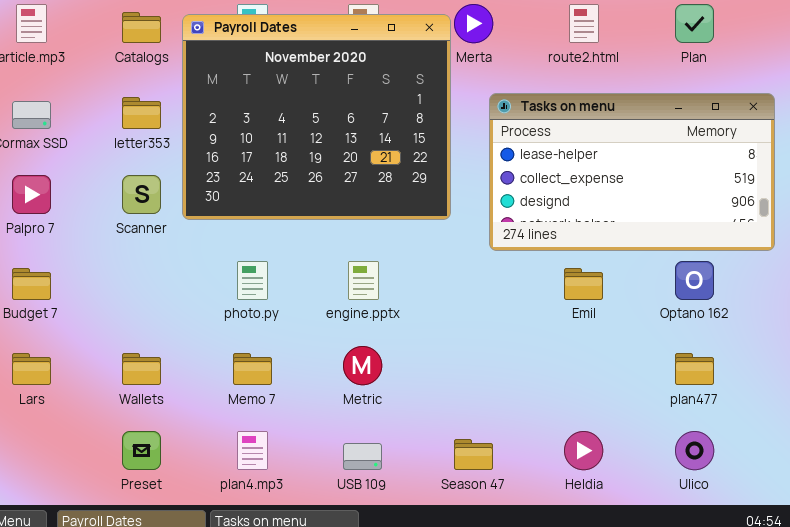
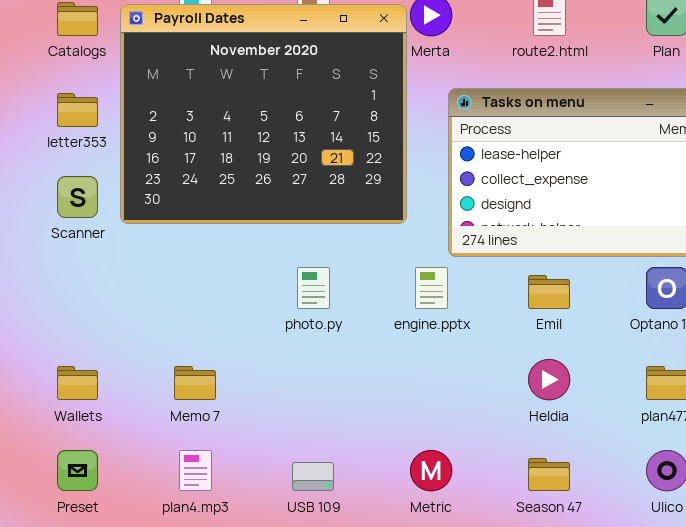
photo.py: [237,261,268,300] -> [297,267,330,309], moved
engine.pptx: [348,261,379,300] -> [415,267,448,309], moved
Metric: [343,346,382,385] -> [410,450,452,491], moved
Heldia: [564,431,603,470] -> [528,359,570,400], moved
Season 47: [454,439,493,470] -> [528,458,570,491], moved

